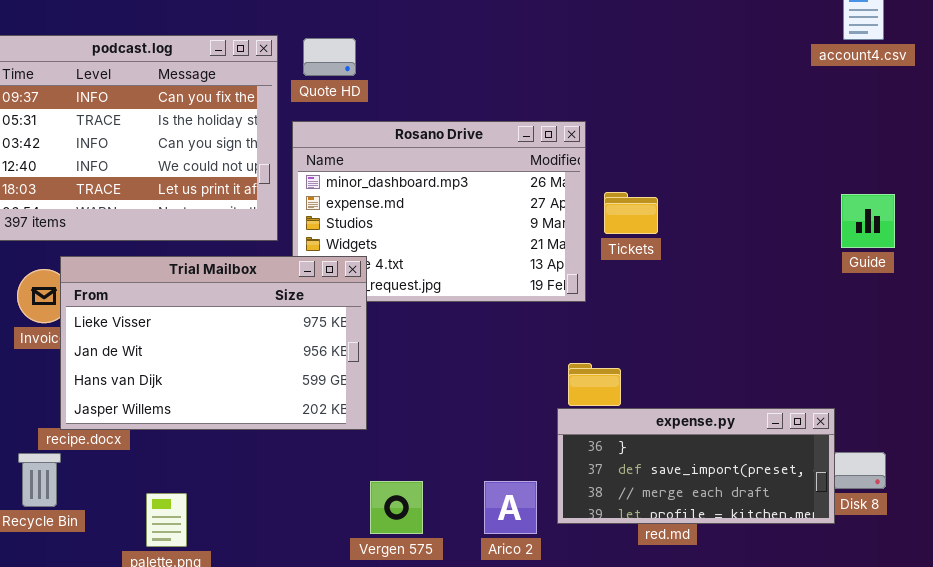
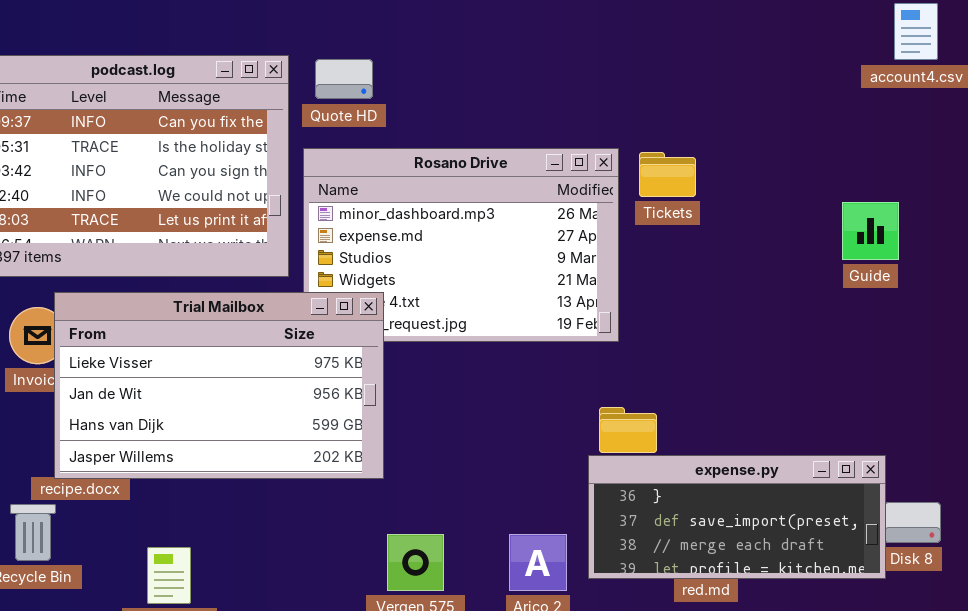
Tickets: [604,192,658,234] -> [639,152,696,197], moved
Guide: [841,194,895,248] -> [842,202,899,260], moved

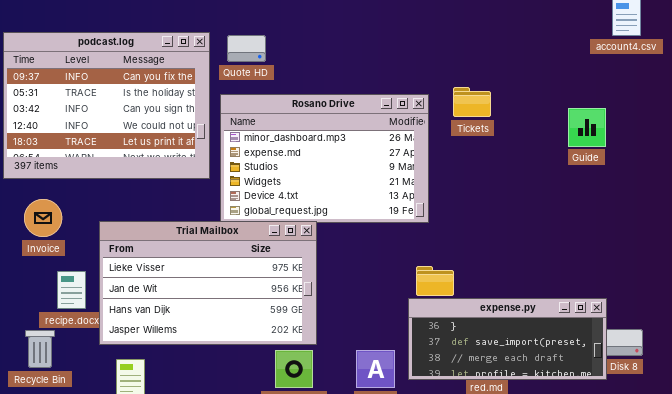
Tickets: [639,152,696,197] -> [453,87,491,117], moved
Guide: [842,202,899,260] -> [568,108,606,147], moved
Trial Mailbox: [54,292,384,479] -> [99,221,317,345], moved

